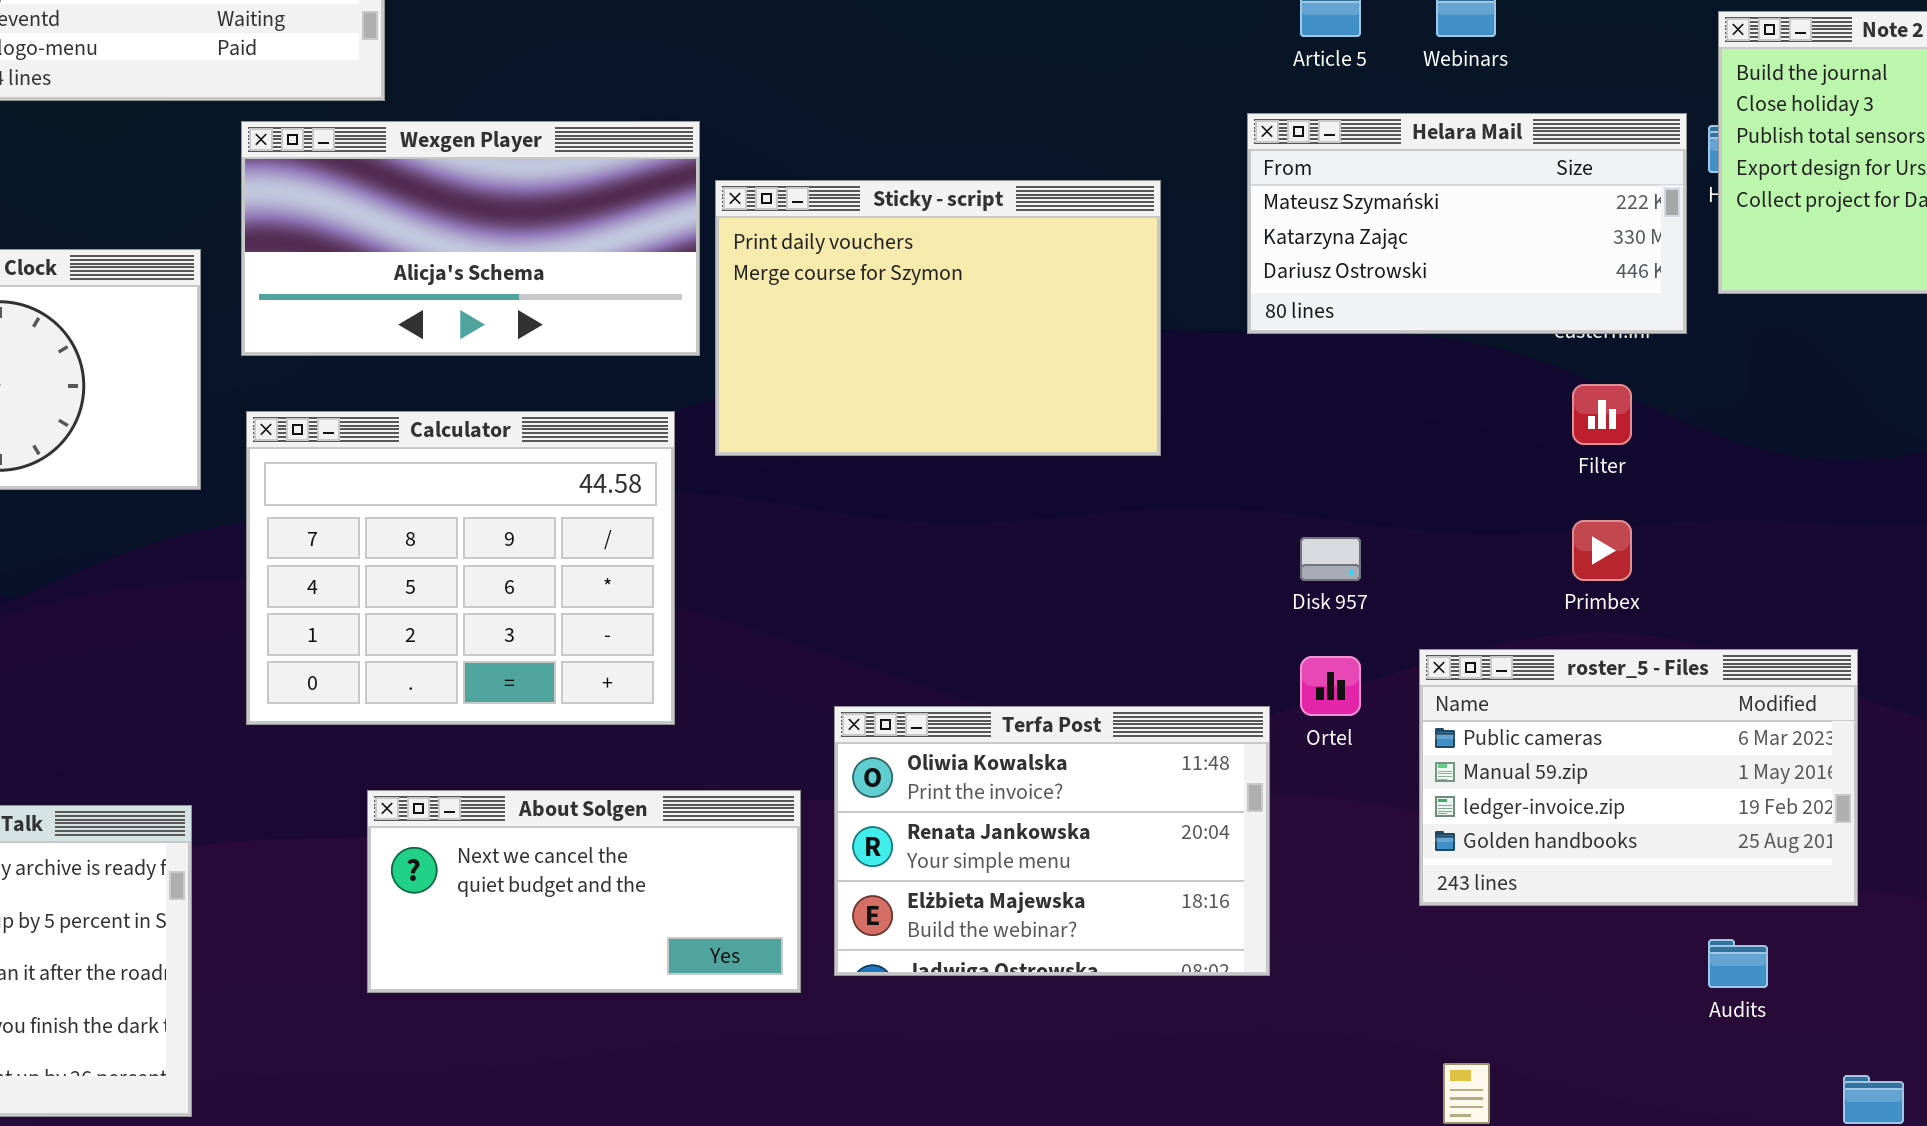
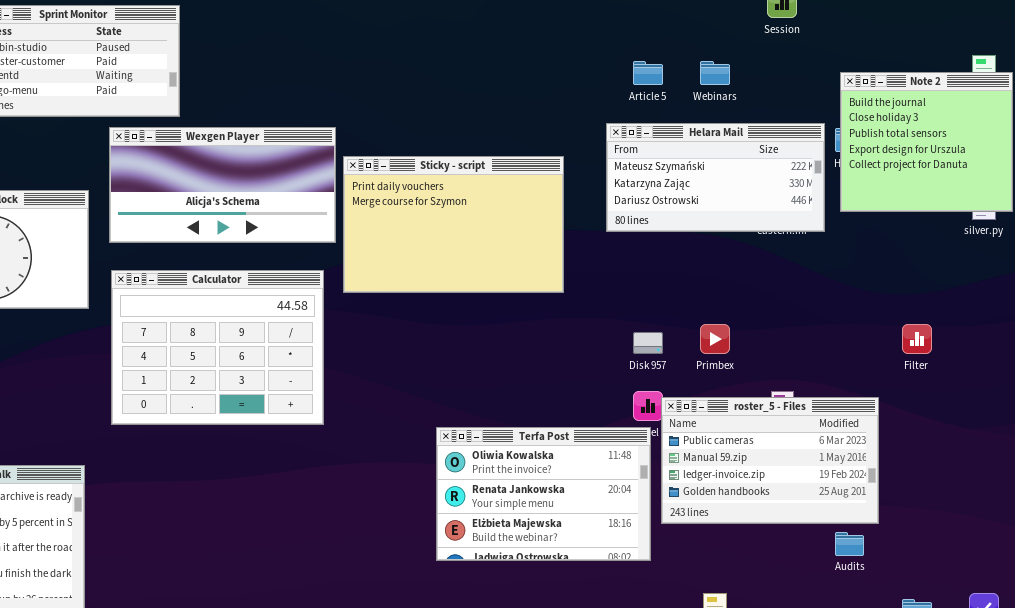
Filter: [1572,384,1632,445] -> [902,324,932,354], moved
Primbex: [1572,520,1632,581] -> [700,324,730,354], moved
roster_5 - Files: [1419,649,1858,906] -> [661,397,879,524], moved
Terfa Post: [834,706,1270,976] -> [436,427,651,561], moved
About Solgen: [367,790,801,993] -> none, closed

